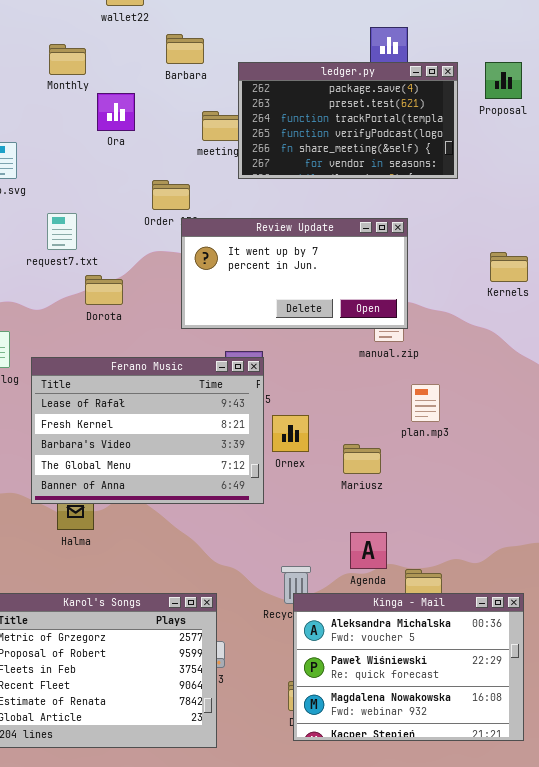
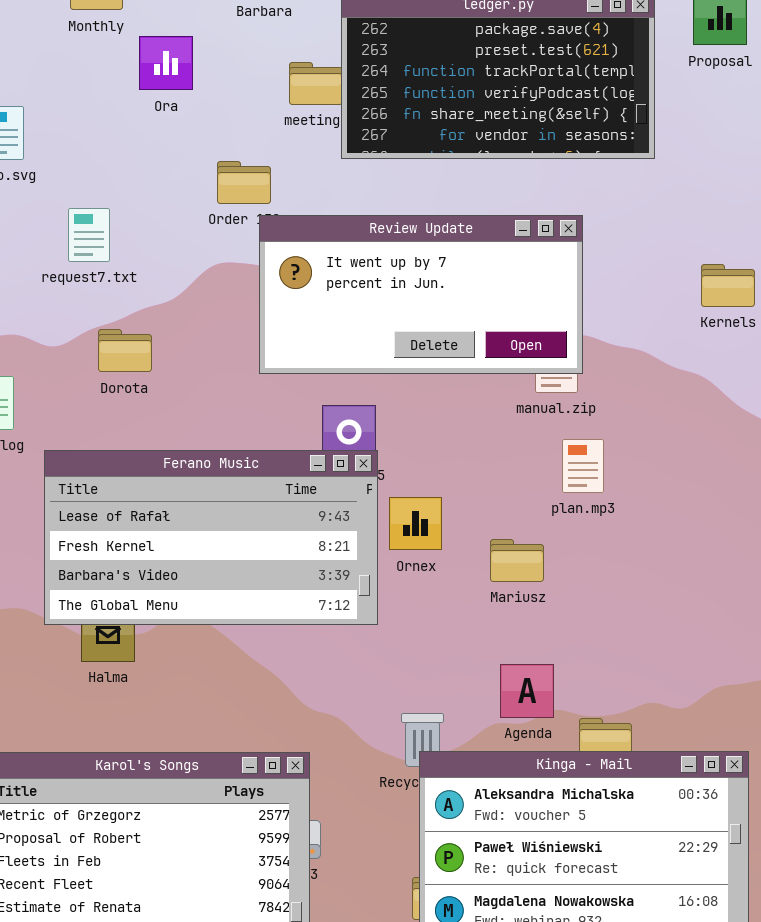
Dorota: [85,275,123,305] -> [98,329,152,372], moved
Ferano Music: [31,357,264,504] -> [44,450,378,625], resized
plan.mp3: [411,384,440,422] -> [562,439,604,493], moved

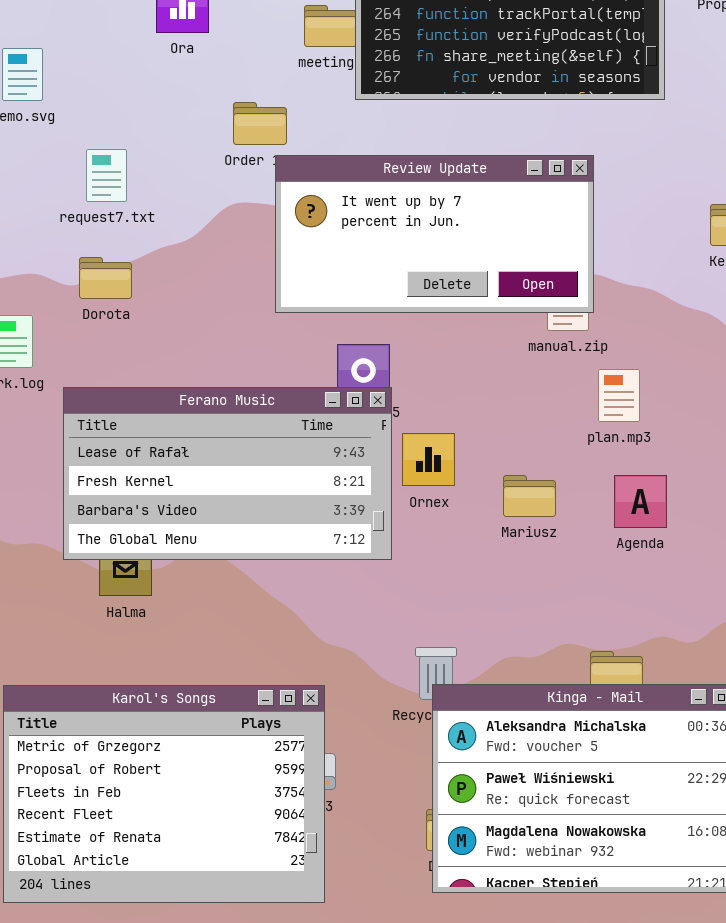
Dorota: [98,329,152,372] -> [79,257,132,299], moved
plan.mp3: [562,439,604,493] -> [598,369,640,422], moved
Agenda: [500,664,554,718] -> [614,475,667,528], moved

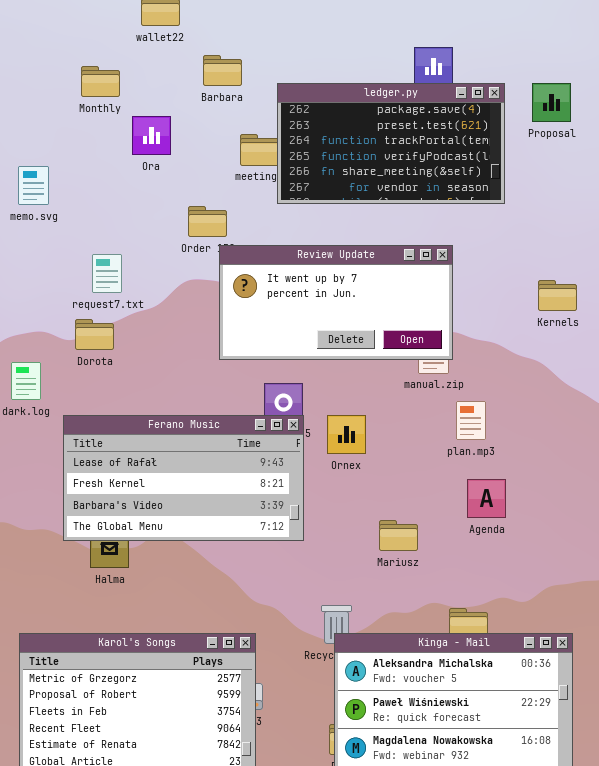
request7.txt: [86,149,127,202] -> [92,254,122,293], moved
Ornex: [402,433,455,486] -> [327,415,366,454], moved
Mariusz: [503,475,556,517] -> [379,520,418,551], moved

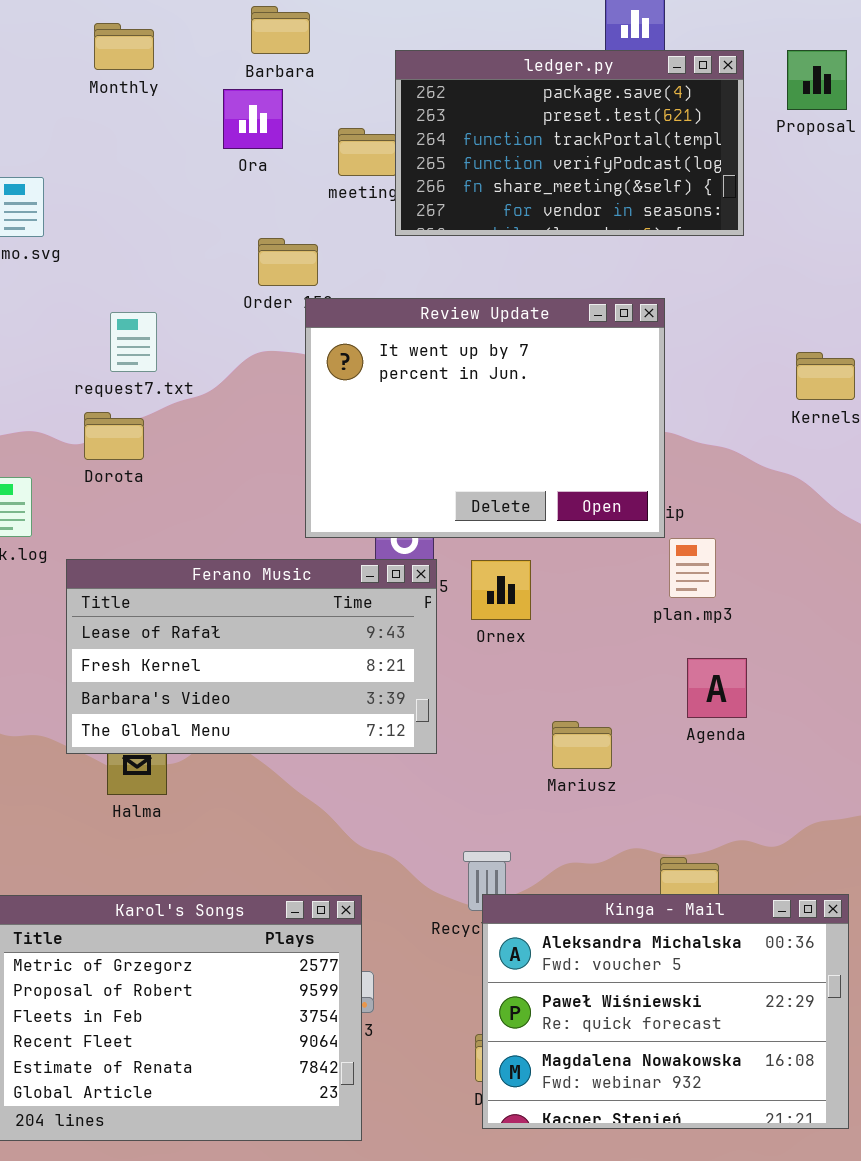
Barbara: [203,55,242,86] -> [251,6,310,54], moved
Ora: [132,116,171,155] -> [223,89,283,149], moved
Review Update: [219,245,453,360] -> [305,298,665,538], resized

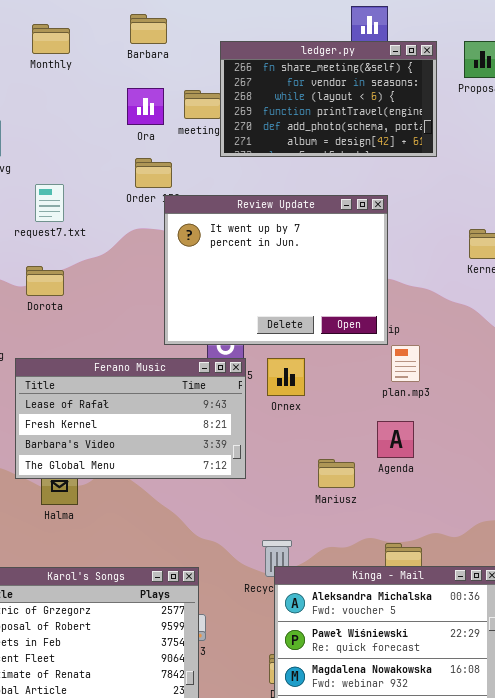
ledger.py: [395,50,744,236] -> [220,41,437,157], scrolled down 4 rows
Ora: [223,89,283,149] -> [127,88,164,125], moved
request7.txt: [110,312,157,372] -> [35,184,64,222], moved
Agenda: [687,658,747,718] -> [377,421,414,458], moved

